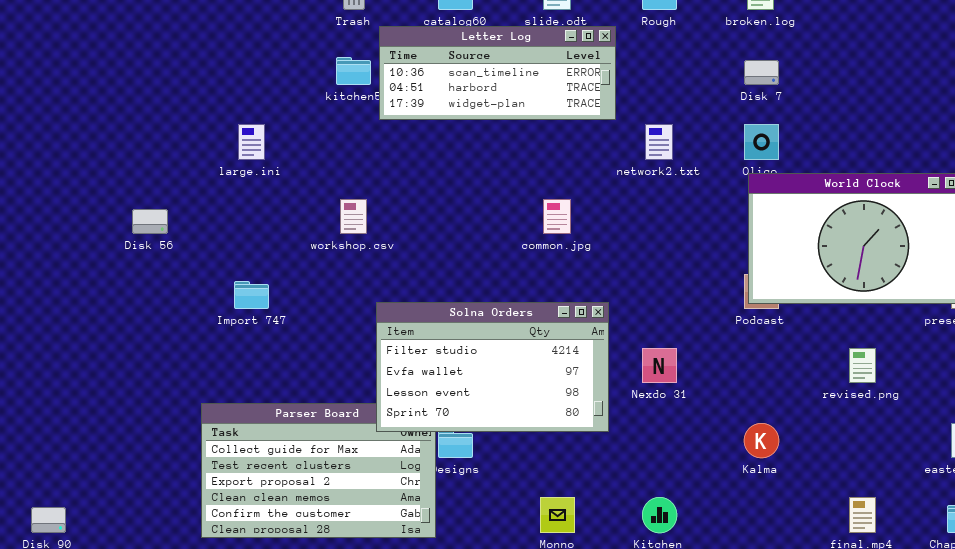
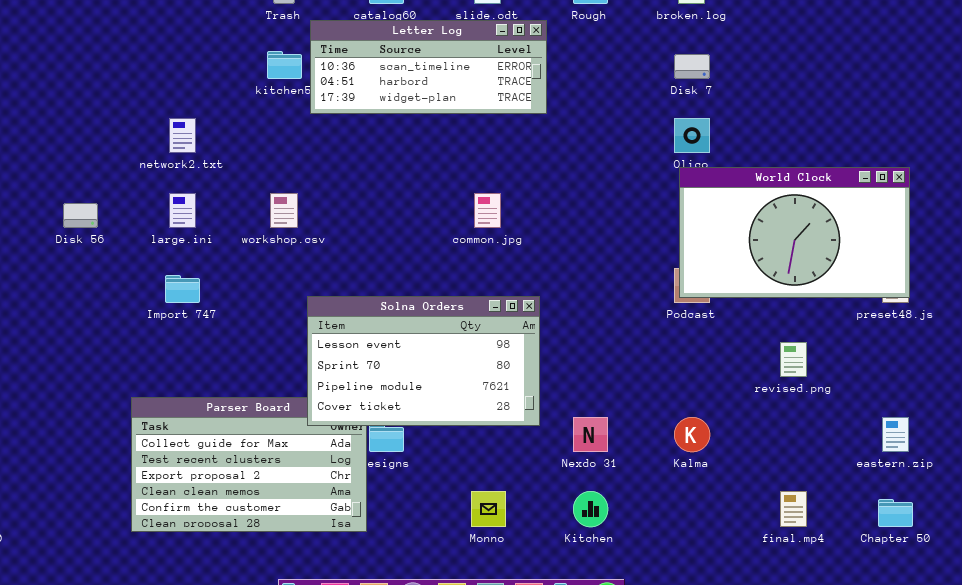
large.ini: [238,124,265,160] -> [169,193,196,228], moved
network2.txt: [645,124,673,160] -> [169,118,196,153], moved
Solna Orders: [376,302,609,432] -> [307,296,540,426], scrolled down 2 rows
Nexdo 31: [642,348,677,383] -> [573,417,608,452], moved

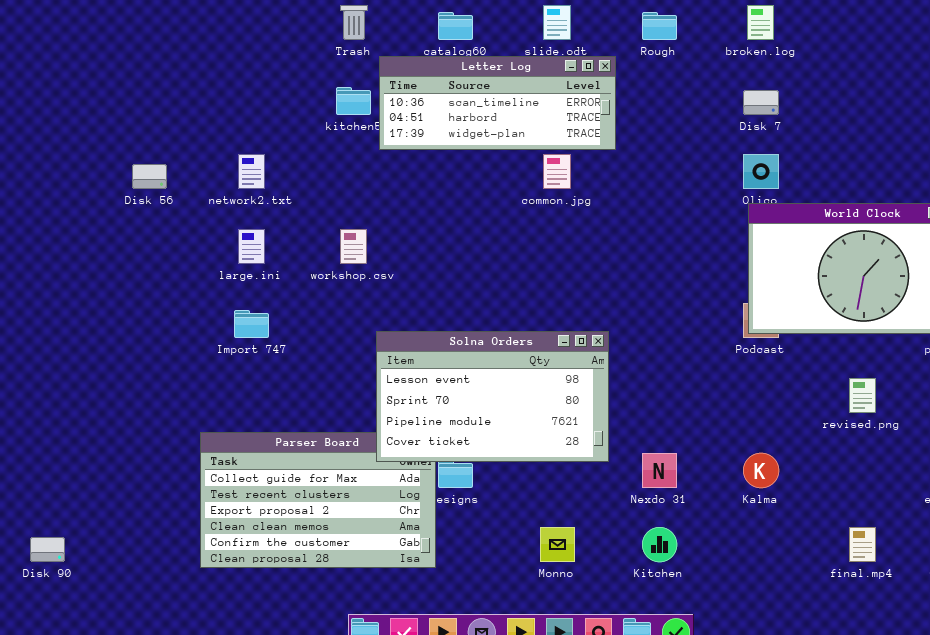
common.jpg: [474,193,501,228] -> [543,154,571,189], moved
Disk 56: [63,203,98,228] -> [132,164,167,189], moved

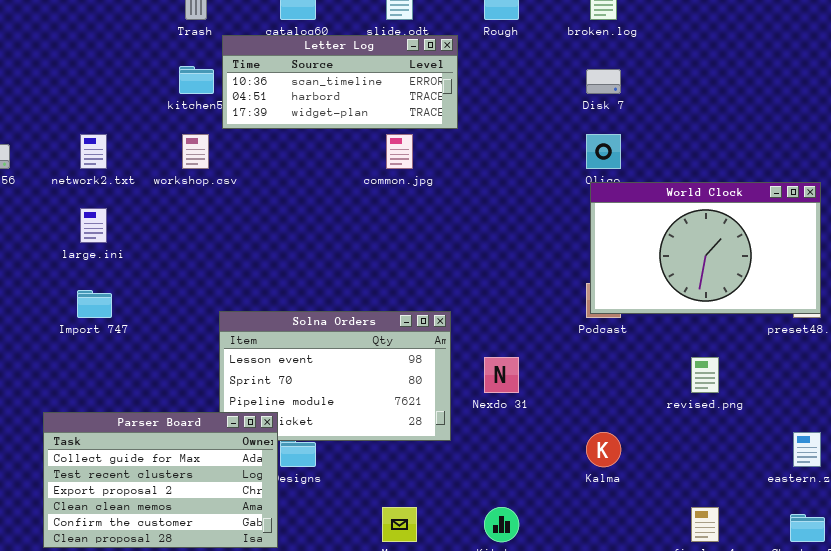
workshop.csv: [340,229,367,264] -> [182,134,209,169], moved
Parser Board: [200,432,436,568] -> [43,412,278,548], raised
Nexdo 31: [642,453,677,488] -> [484,357,519,393], moved

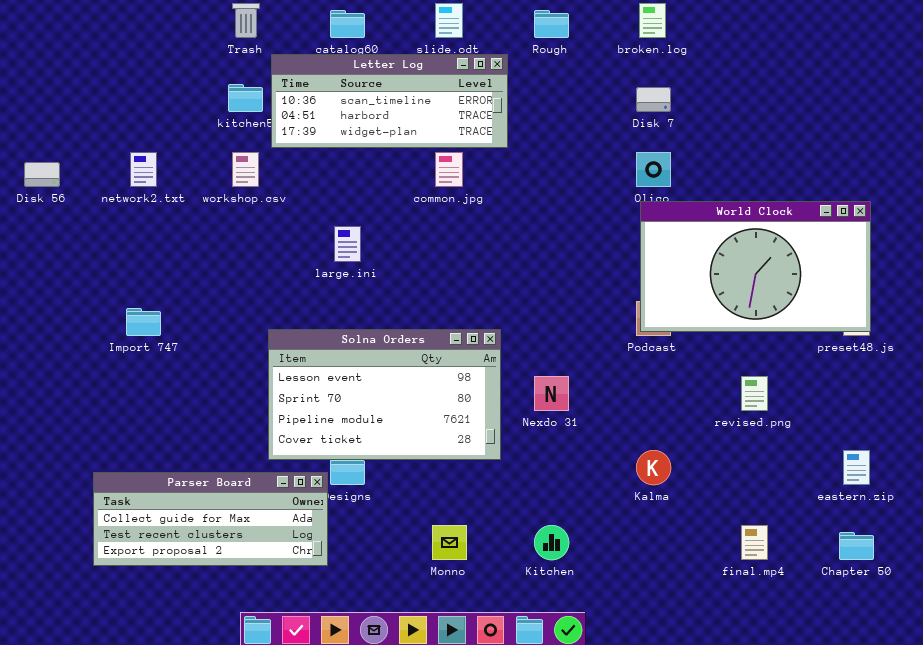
large.ini: [80,208,107,243] -> [334,226,361,262], moved
Parser Board: [43,412,278,548] -> [93,472,328,566], resized

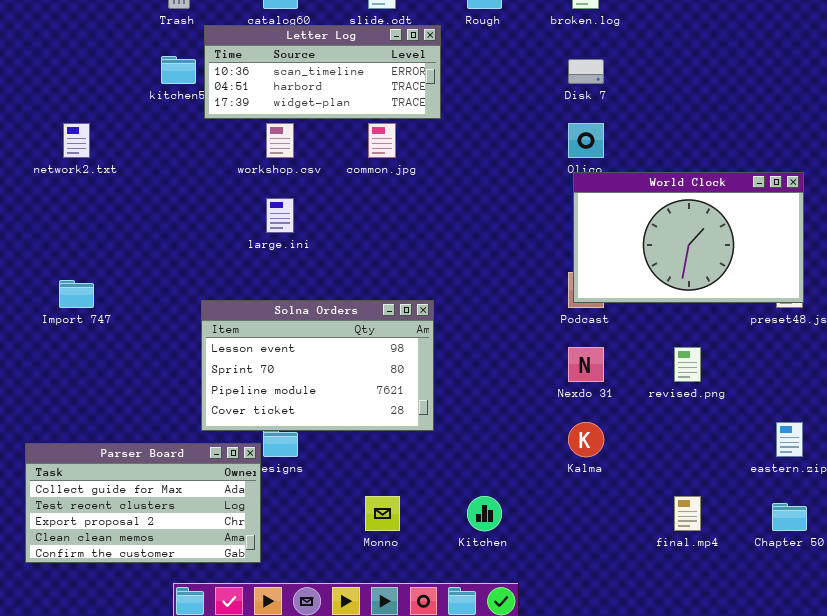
workshop.csv: [232,152,259,187] -> [266,123,294,158], moved
Nexdo 31: [534,376,569,411] -> [568,347,604,382], moved
Parser Board: [93,472,328,566] -> [25,443,261,563], resized

